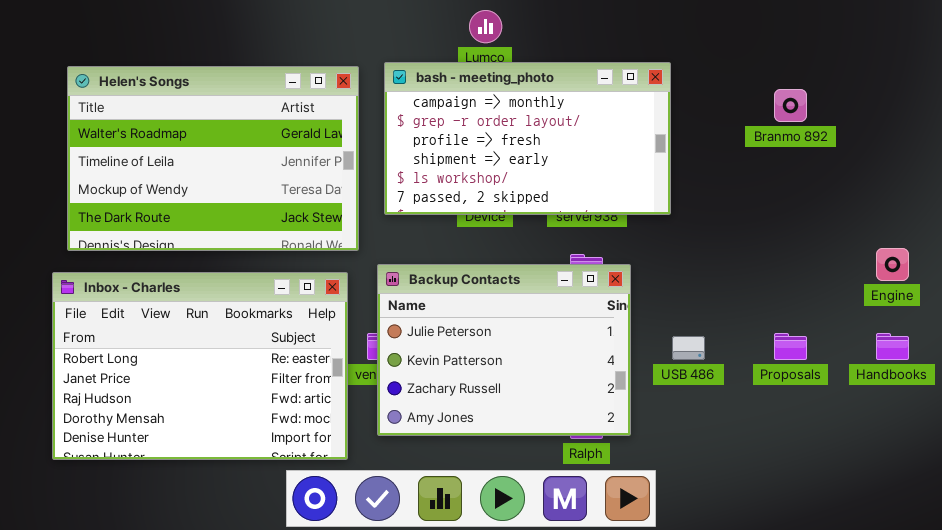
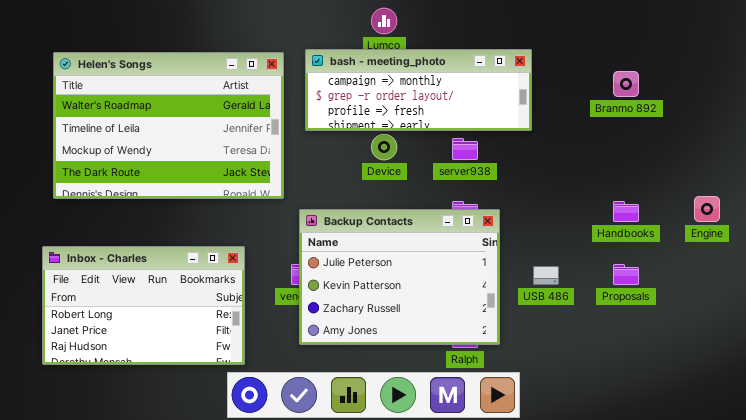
bash - meeting_photo: [384,62,671,215] -> [305,49,532,131], resized
Inbox - Charles: [52,272,348,460] -> [42,246,245,365], resized
Handbooks: [876,333,909,360] -> [613,201,639,222], moved

